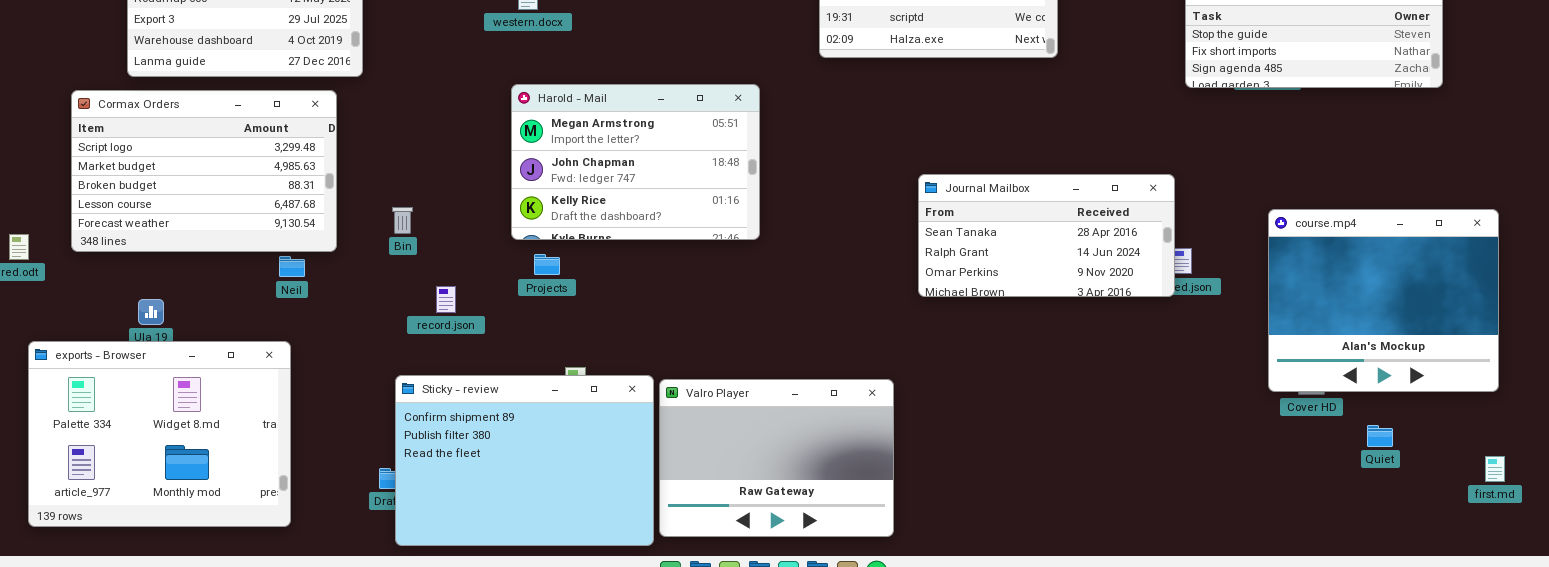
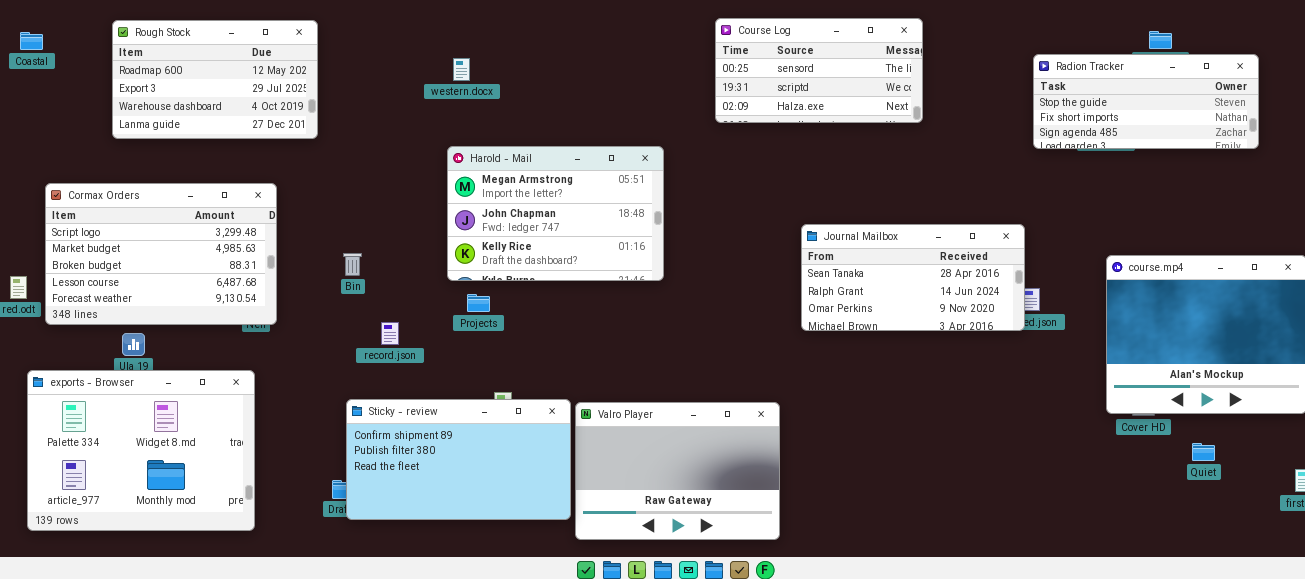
Cormax Orders: [71,90,337,252] -> [45,183,277,325], moved
Sticky - review: [395,375,654,546] -> [346,399,571,520], resized

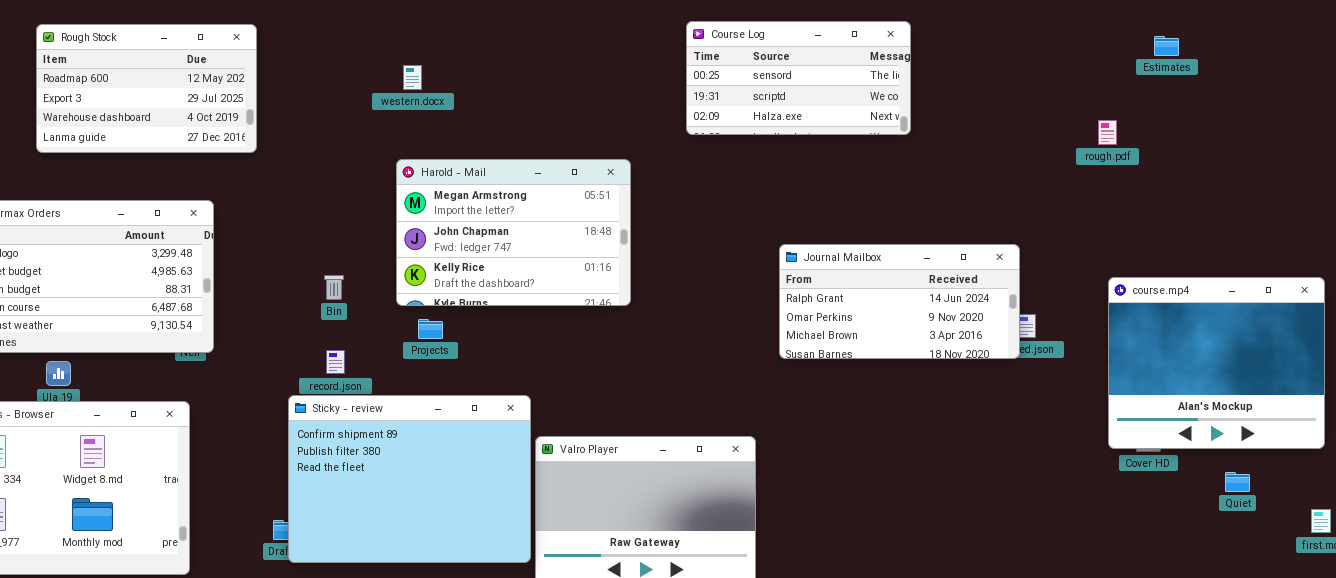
Radion Tracker: [1033,54,1259,149] -> none, closed
Journal Mailbox: [801,224,1025,331] -> [779,244,1020,359], scrolled down 1 row
Bin: [343,253,362,276] -> [324,275,344,300], moved
Sticky - review: [346,399,571,520] -> [288,395,531,563], resized
Quiet: [1192,443,1215,461] -> [1225,472,1250,492], moved

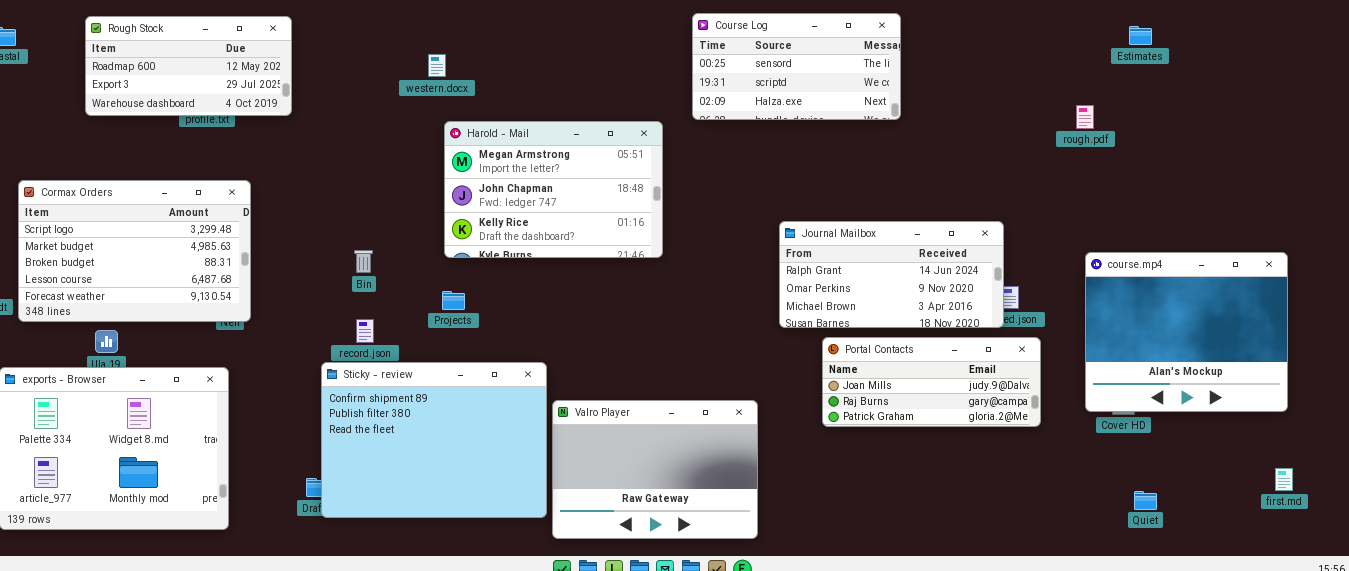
Rough Stock: [36,24,257,153] -> [85,16,292,116], resized
Harold - Mail: [396,159,631,306] -> [444,121,663,258], moved
Portal Contacts: none -> [822,337,1041,427], opened
Quiet: [1225,472,1250,492] -> [1134,491,1157,510], moved

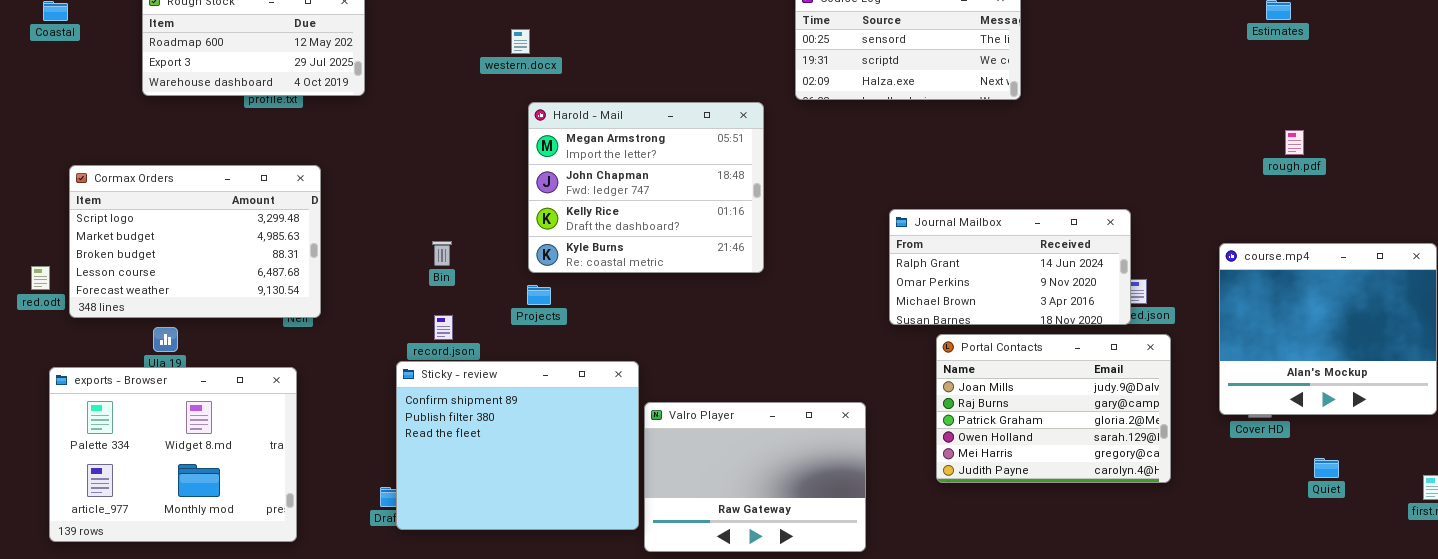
rough.pdf: [1076,105,1094,129] -> [1285,130,1304,155], moved
Harold - Mail: [444,121,663,258] -> [528,102,764,273], resized
Portal Contacts: [822,337,1041,427] -> [936,334,1171,483], resized
Quiet: [1134,491,1157,510] -> [1314,458,1339,478], moved

